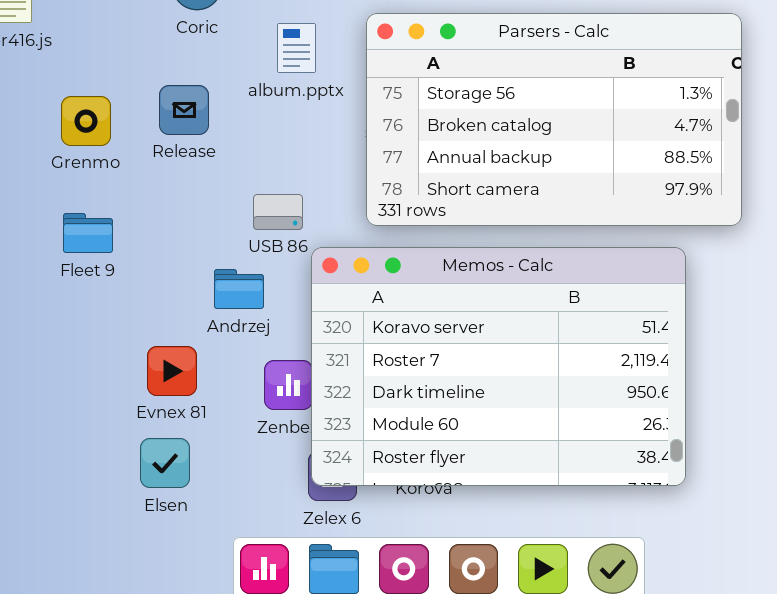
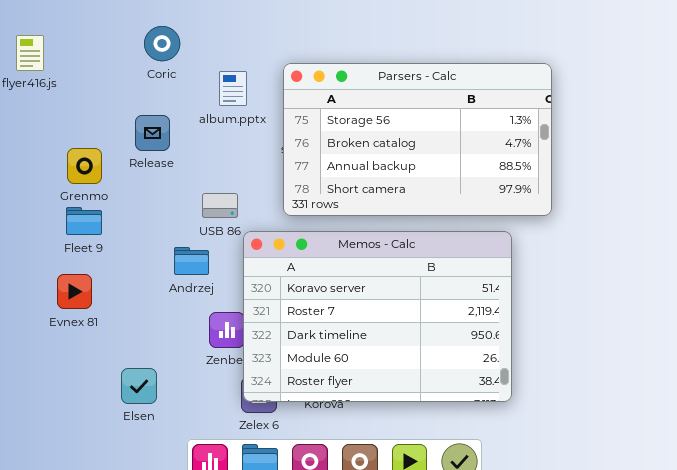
Grenmo: [61,96,111,146] -> [67,148,102,184], moved
Evnex 81: [147,346,197,396] -> [57,274,92,309], moved

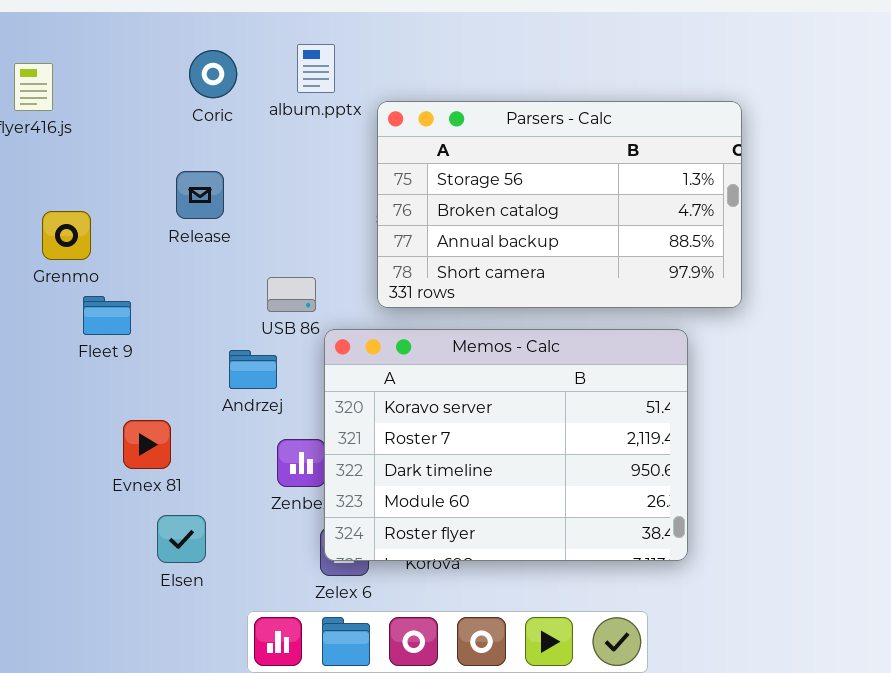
album.pptx: [219,71,247,106] -> [297,44,335,93], moved
Grenmo: [67,148,102,184] -> [42,211,91,260], moved
Evnex 81: [57,274,92,309] -> [123,420,171,469], moved

